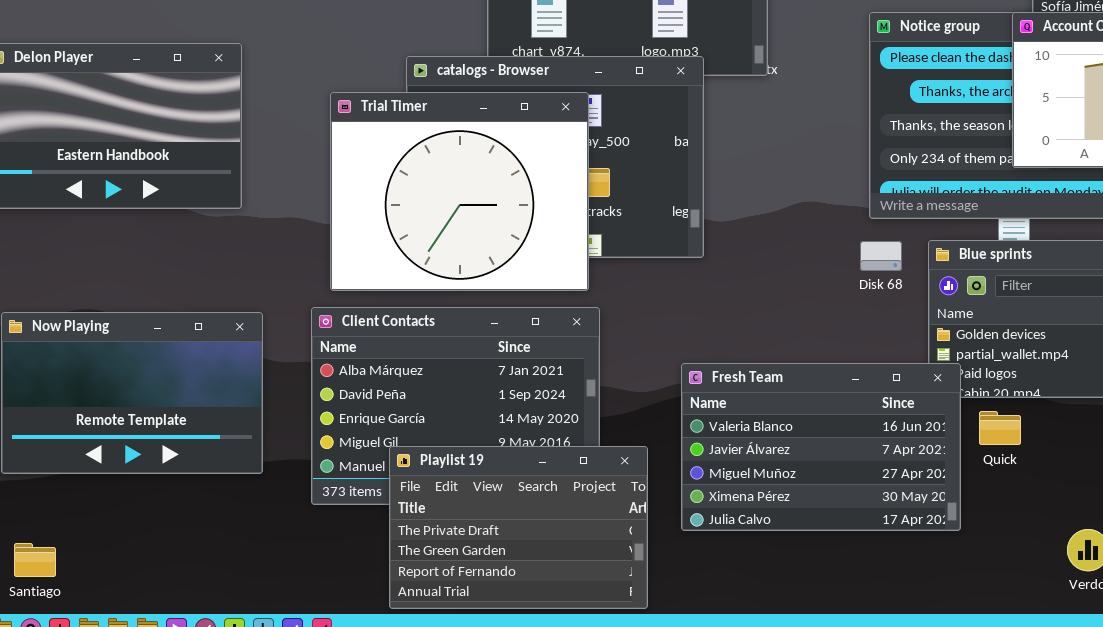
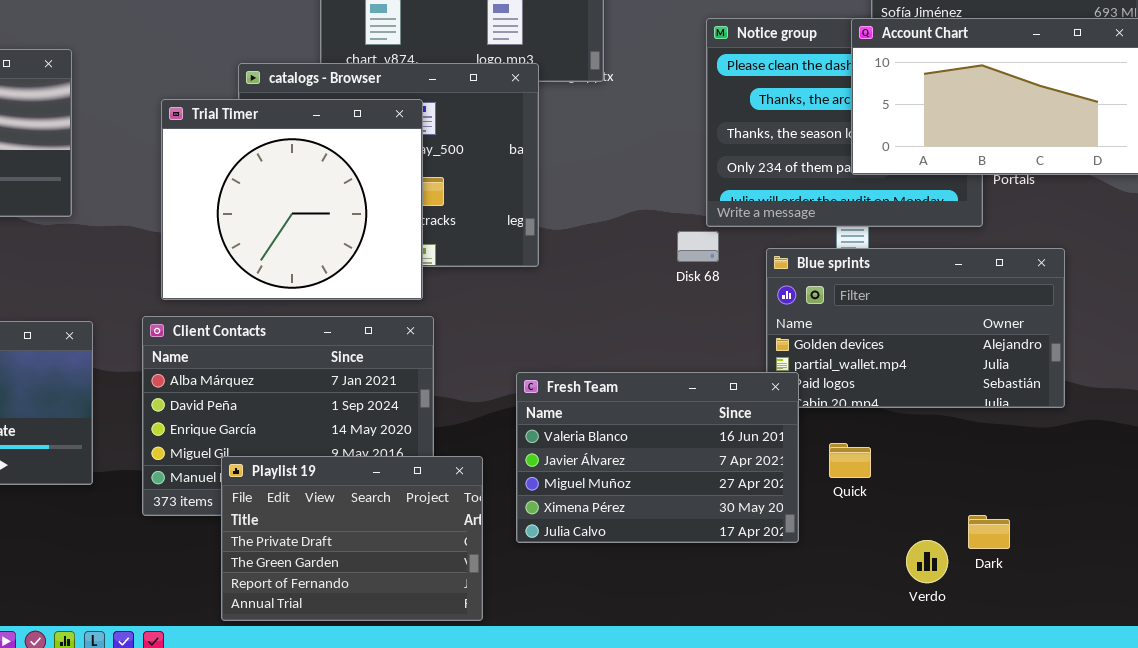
Disk 68: [860,241,902,271] -> [677,231,719,262], moved
Quick: [979,411,1021,445] -> [829,443,871,478], moved

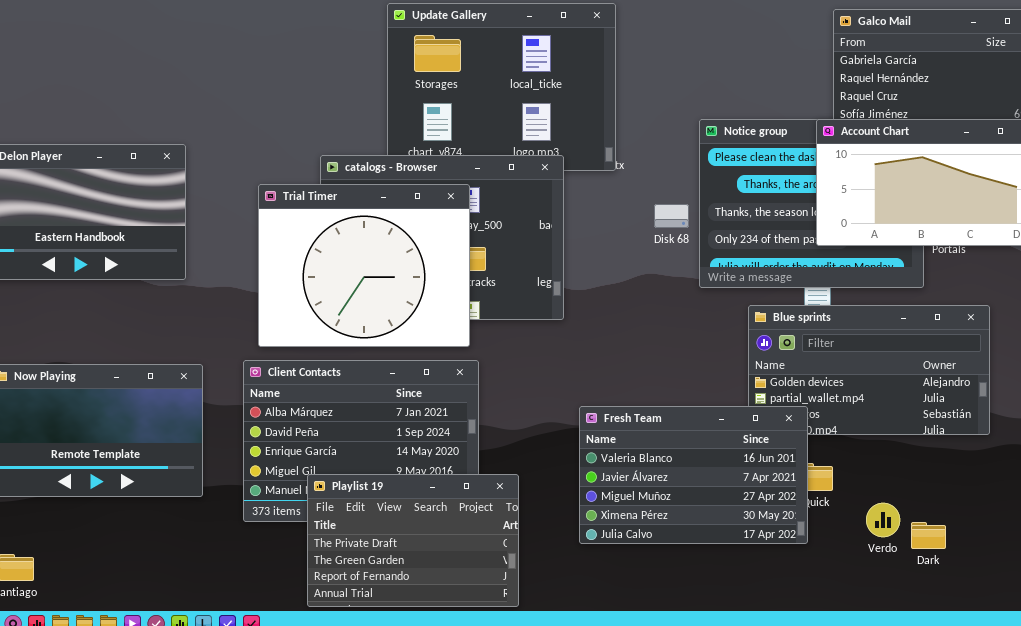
Disk 68: [677,231,719,262] -> [654,204,689,228], moved
Fresh Team: [516,372,799,543] -> [579,406,808,544], moved
Verdo: [906,540,948,583] -> [866,503,900,537], moved

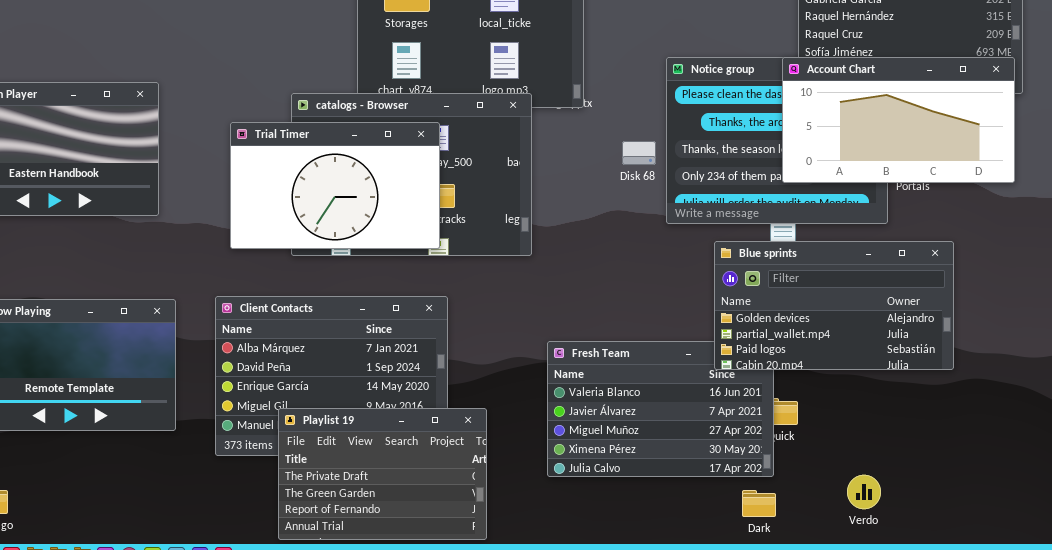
Trial Timer: [258,184,470,347] -> [230,122,440,249], resized
Blue sprints: [748,305,990,435] -> [714,241,954,370], raised
Verdo: [866,503,900,537] -> [847,475,881,509], moved
Dark: [911,522,946,549] -> [742,490,776,517], moved

